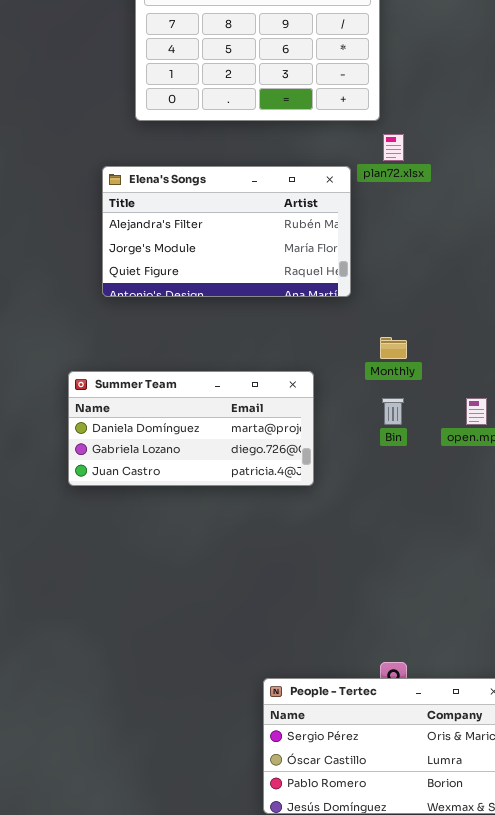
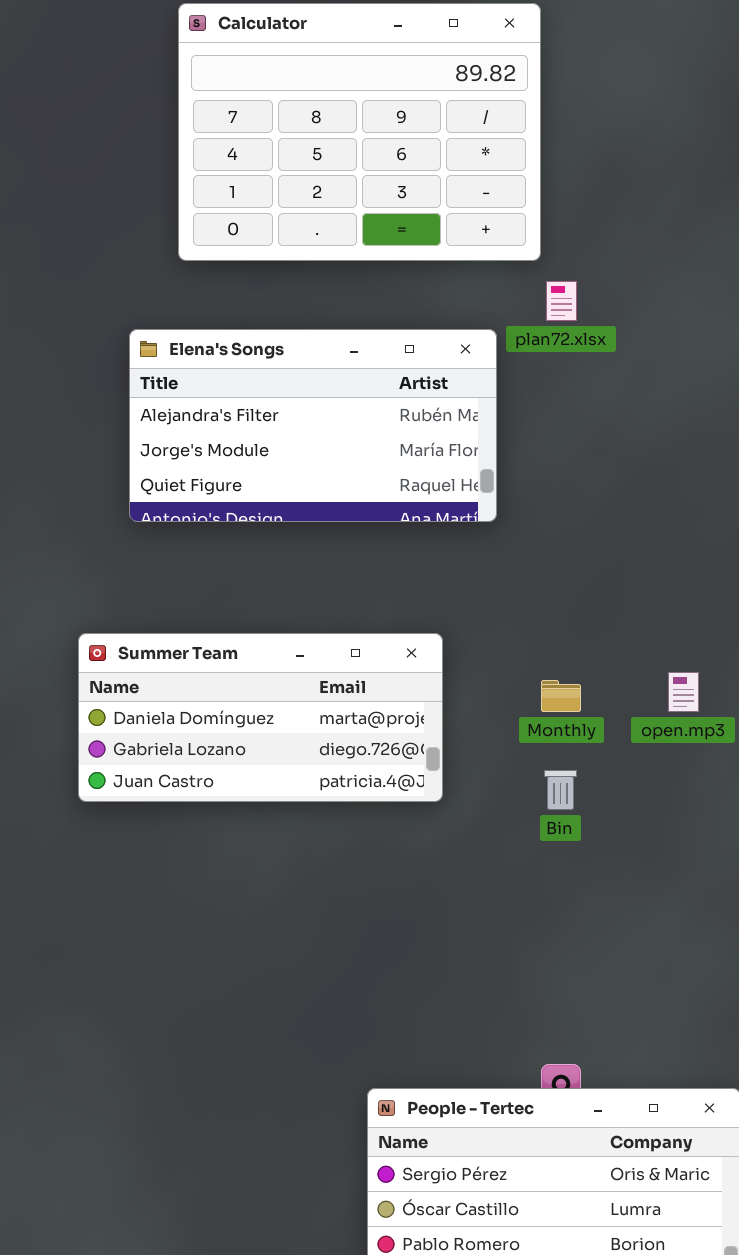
Monthly: [380,337,407,359] -> [541,680,581,712], moved
Bin: [382,398,404,425] -> [544,770,577,810], moved

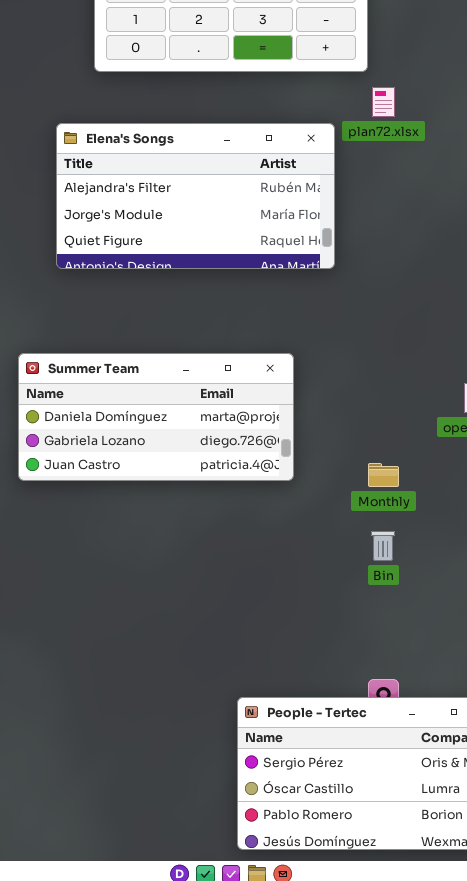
Monthly: [541,680,581,712] -> [368,463,399,487], moved
Bin: [544,770,577,810] -> [371,531,395,561], moved

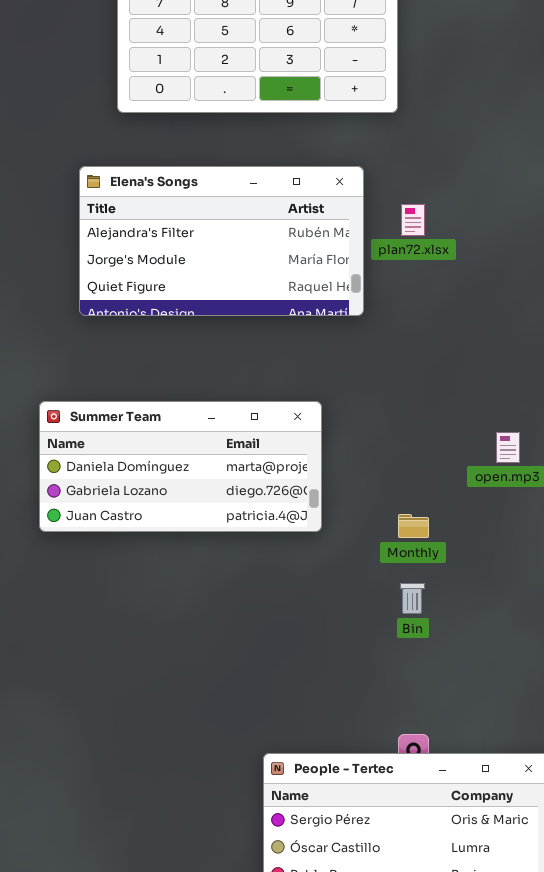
plan72.xlsx: [372,87,395,117] -> [401,204,425,236], moved

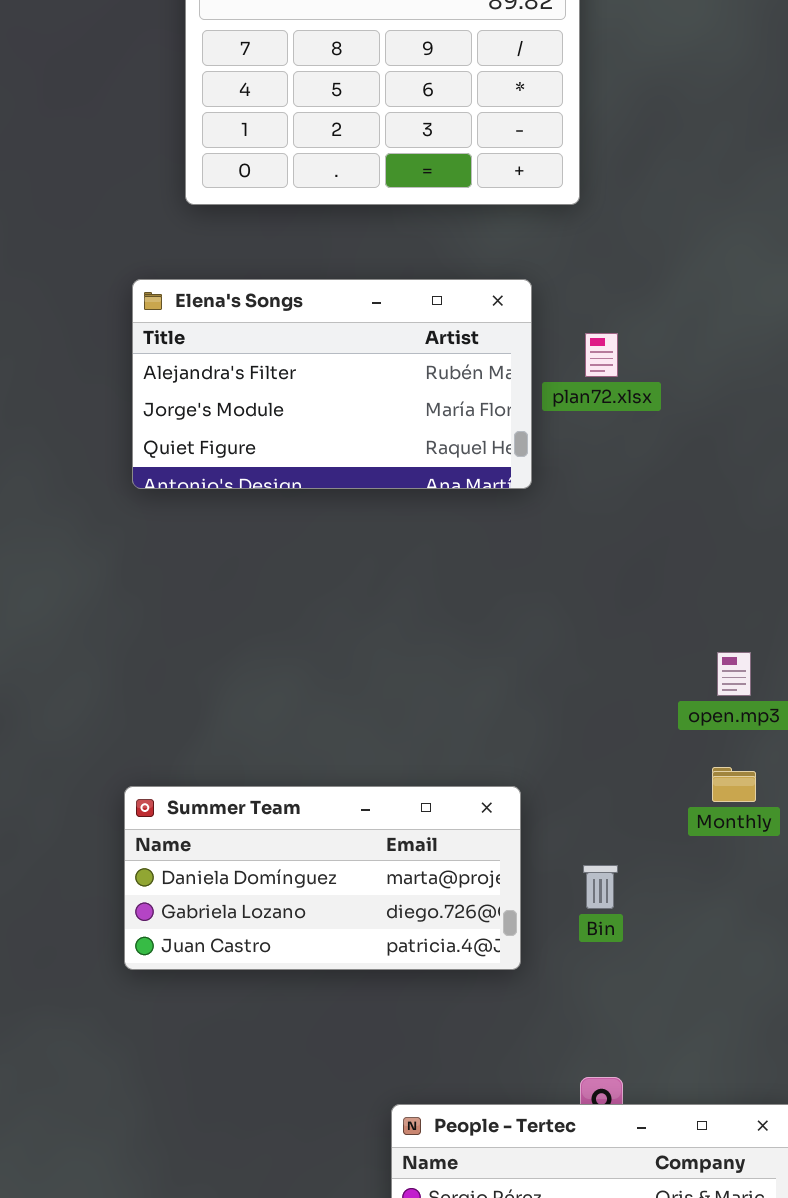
Summer Team: [39,401,322,532] -> [124,786,521,970], moved
Monthly: [398,514,429,538] -> [712,767,756,802], moved

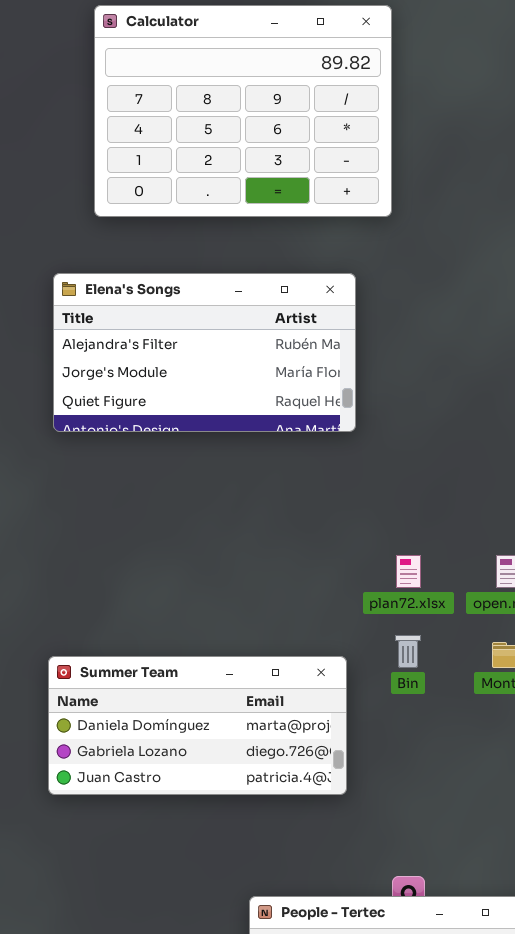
plan72.xlsx: [585,333,618,377] -> [396,555,421,588], moved
Bin: [583,865,618,909] -> [395,635,421,668], moved

